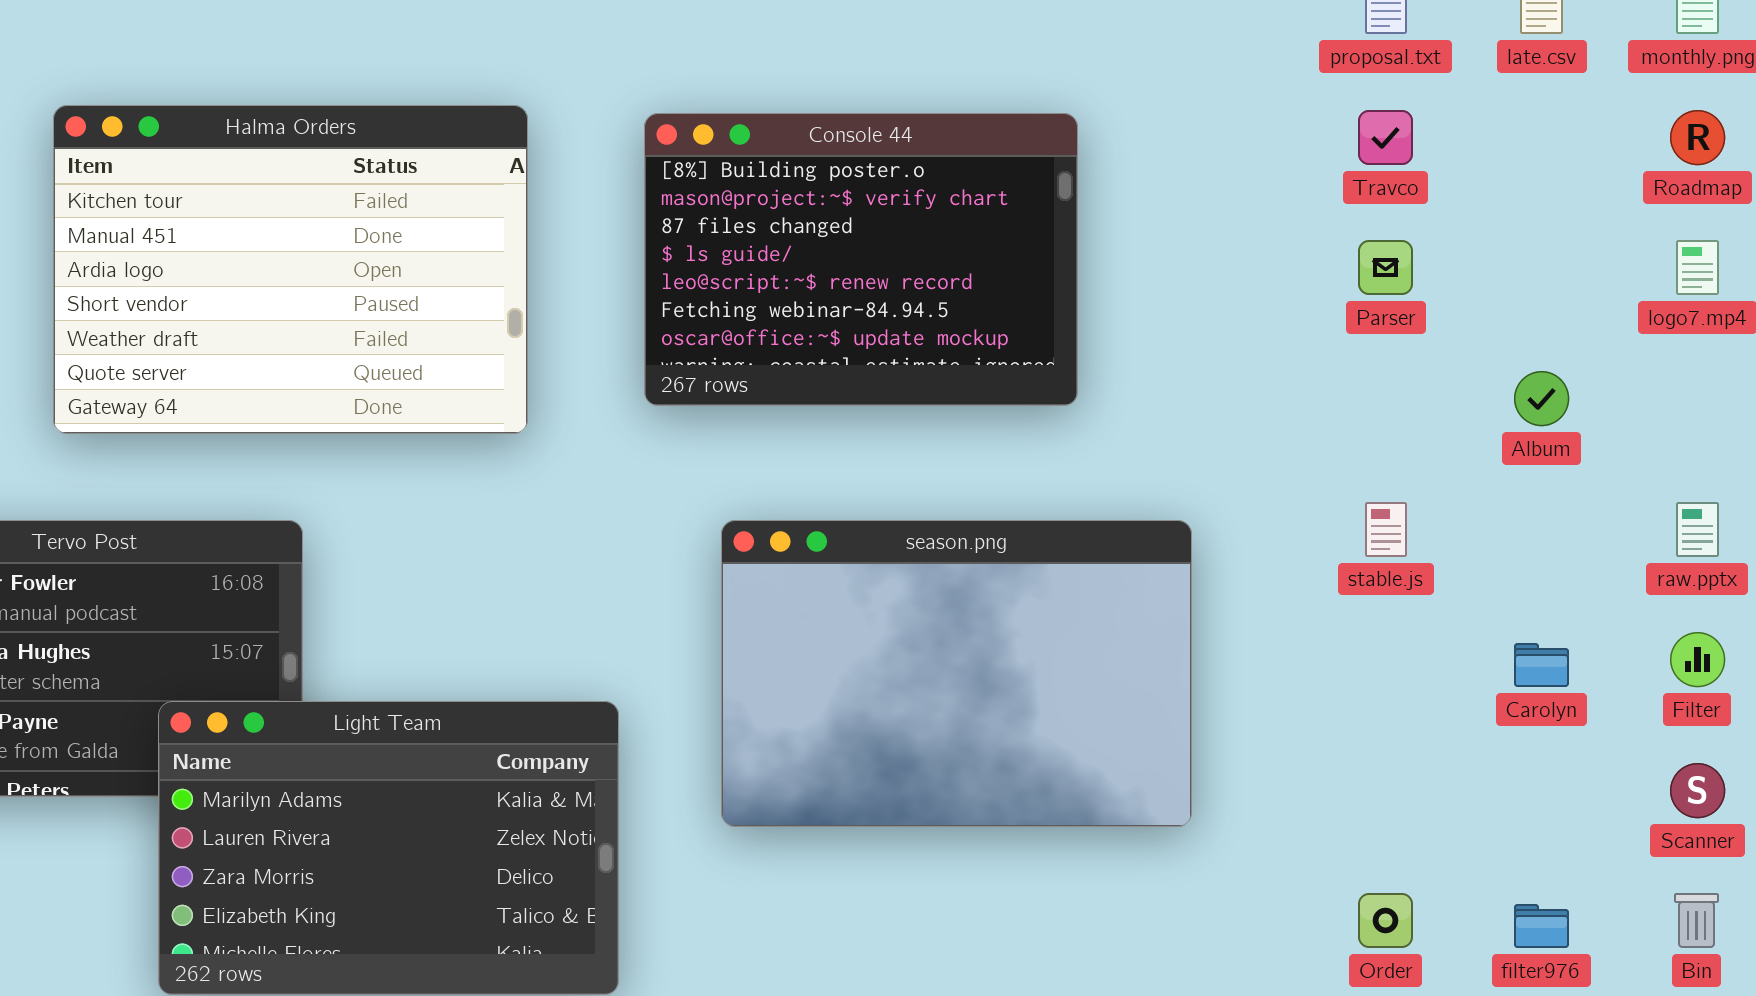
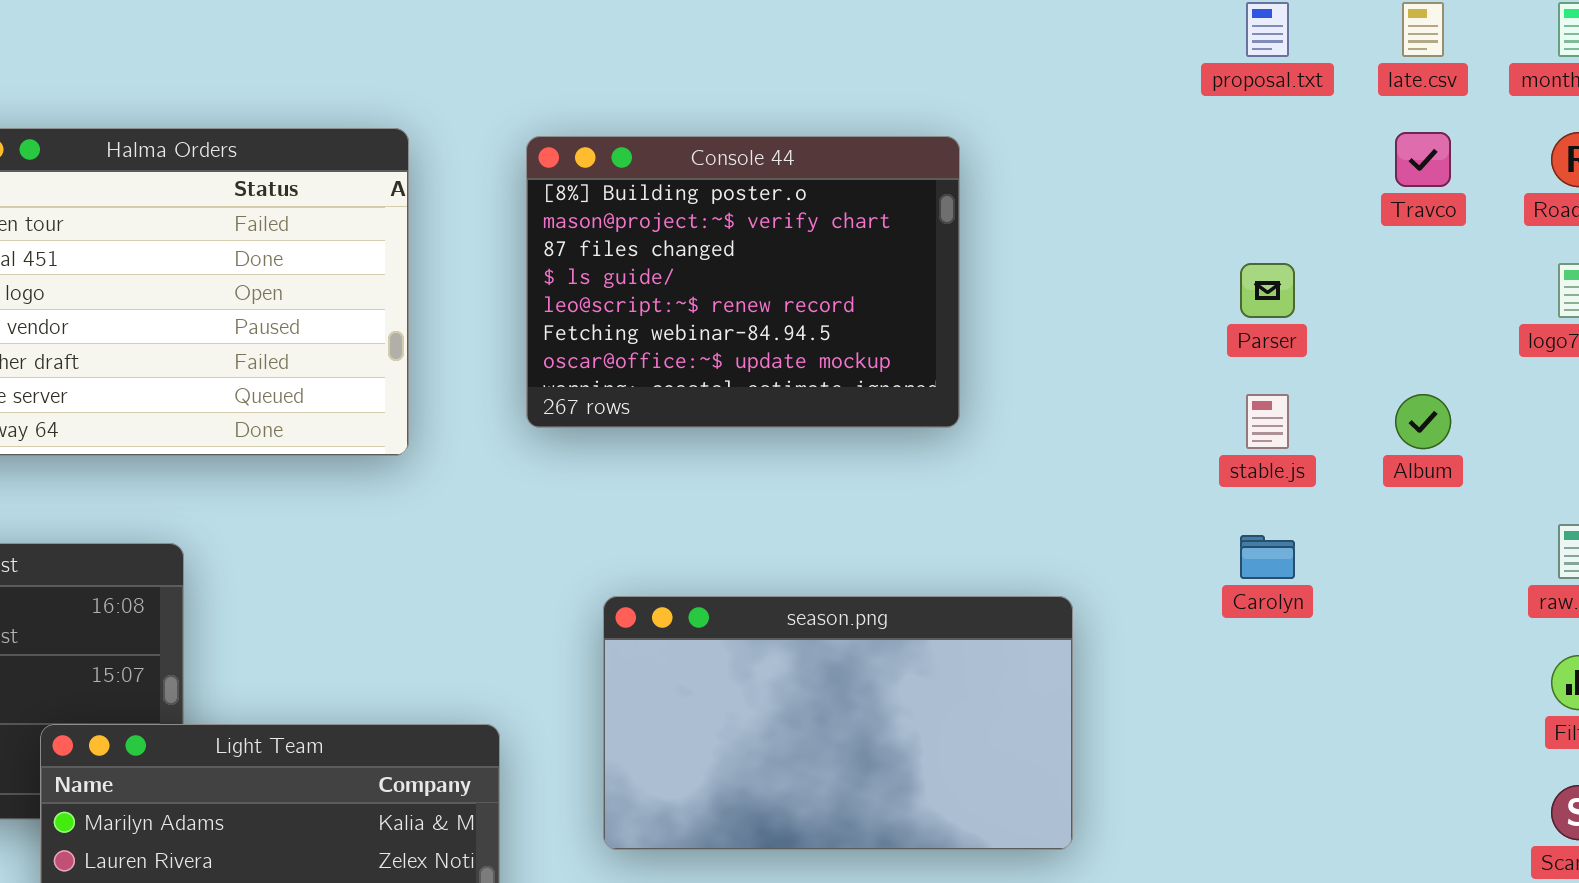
Travco: [1358,110,1413,165] -> [1395,132,1451,187], moved
stable.js: [1365,502,1407,557] -> [1246,394,1289,449], moved
season.png: [721,520,1192,827] -> [603,596,1073,850], resized
Carolyn: [1514,643,1569,687] -> [1240,535,1295,579], moved

